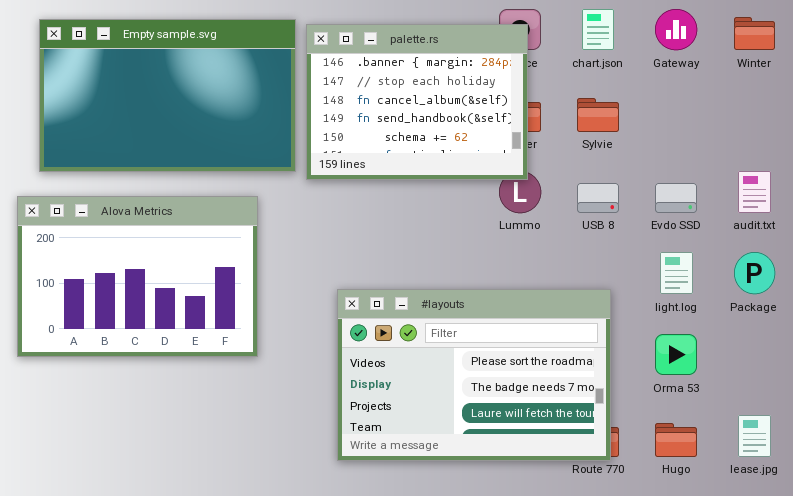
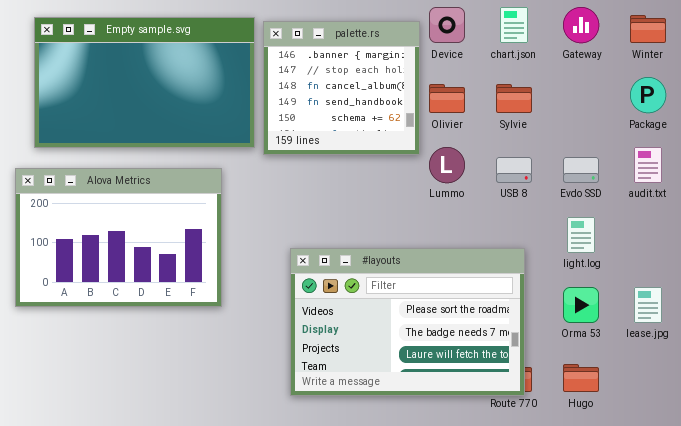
palette.rs: [306,24,528,180] -> [263,21,420,155], resized
Package: [734,252,775,294] -> [630,77,666,113], moved
lease.jpg: [738,415,771,457] -> [634,287,662,323], moved

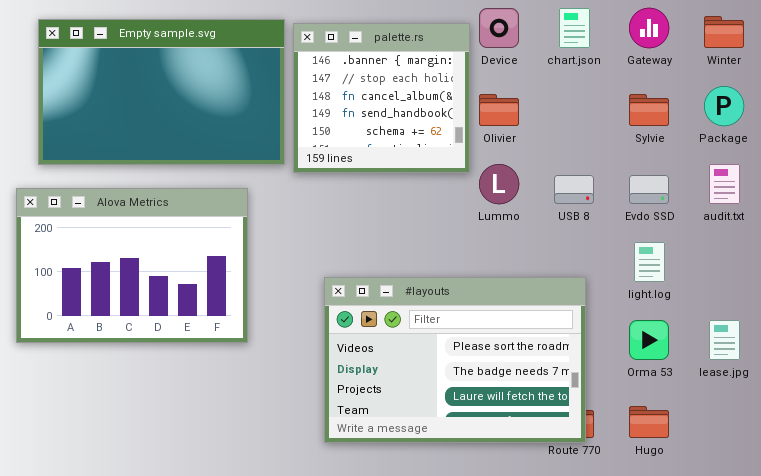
Sylvie: [496,84,532,113] -> [629,94,669,126], moved

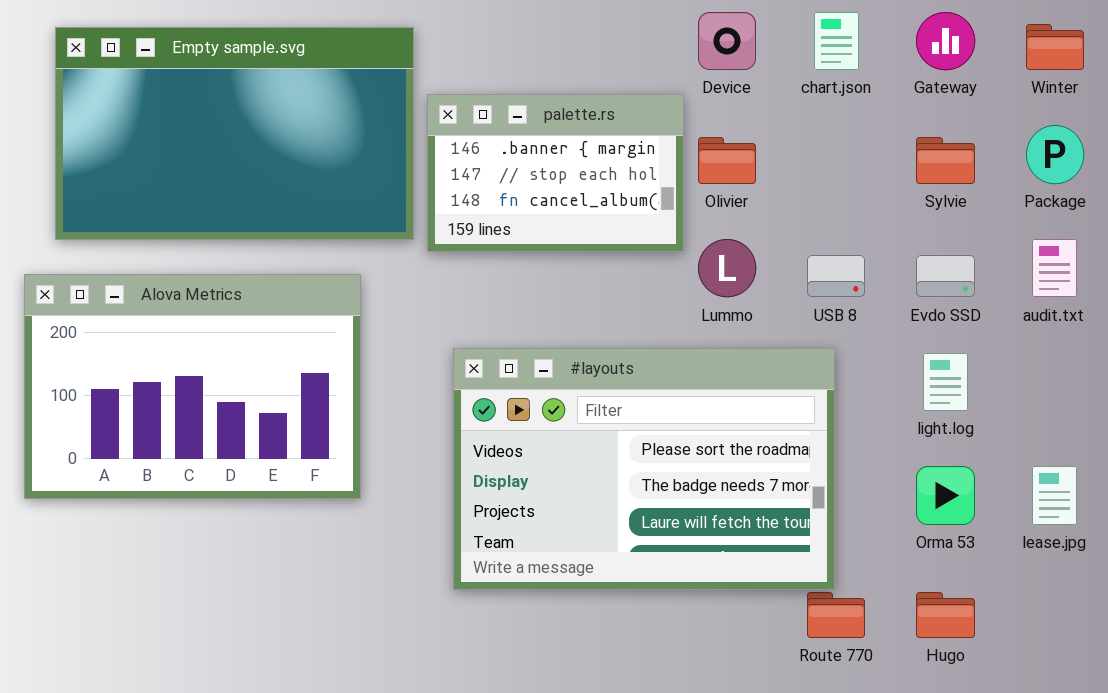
palette.rs: [293,23,470,173] -> [427,94,684,252], resized
#layouts: [324,277,586,443] -> [453,348,835,590], moved

